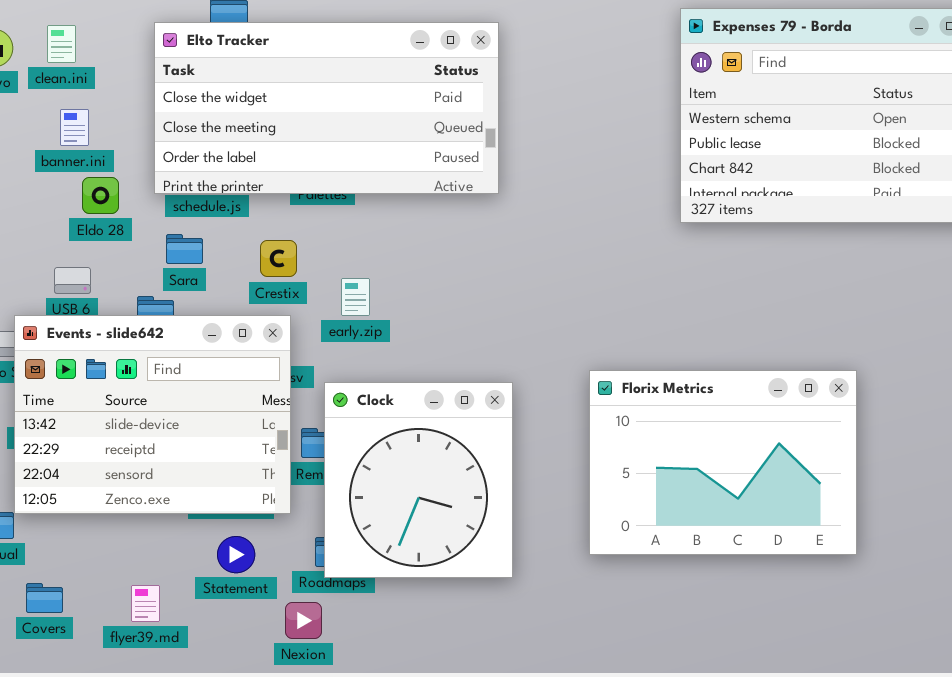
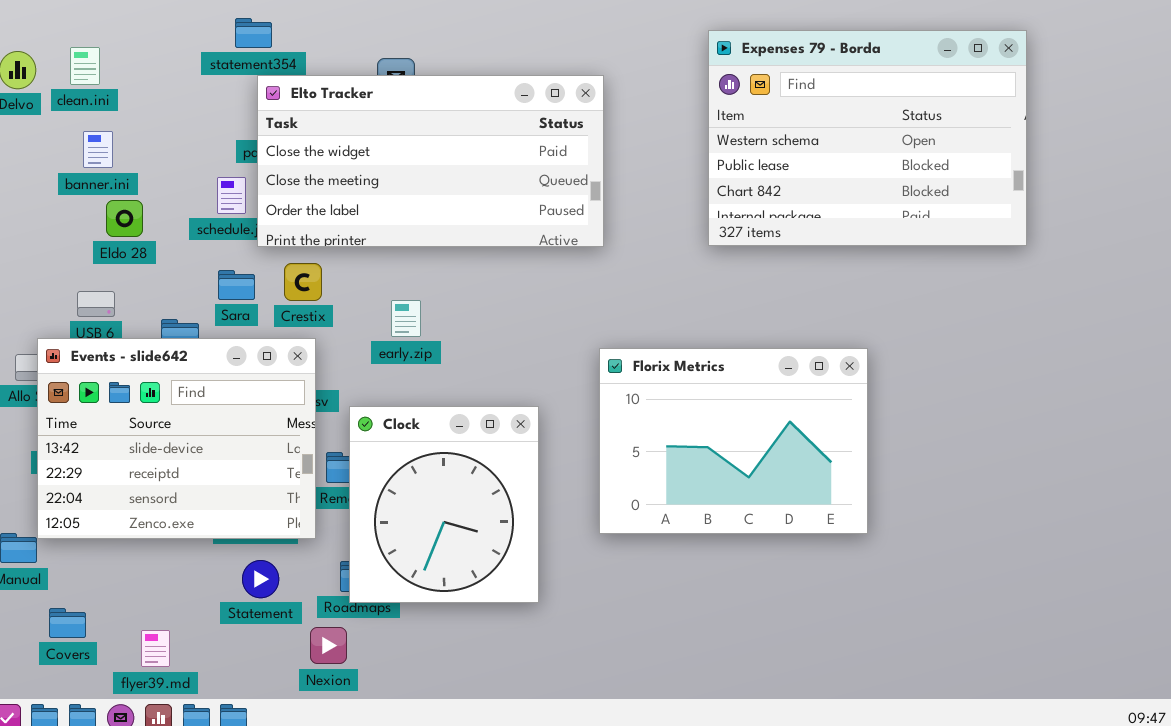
Elto Tracker: [154,22,499,194] -> [257,75,604,247], moved
Sara: [166,234,203,264] -> [218,270,255,300], moved
early.zip: [341,278,370,316] -> [391,300,421,337], moved
Florix Metrics: [589,370,857,555] -> [599,348,868,534], moved
flyer39.md: [131,585,160,622] -> [141,630,170,667], moved

